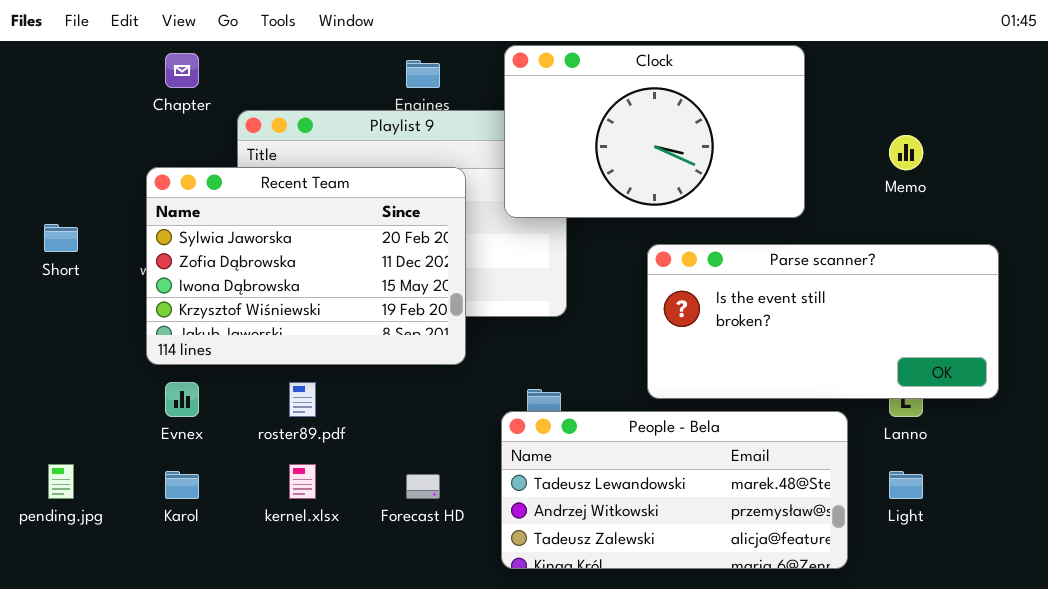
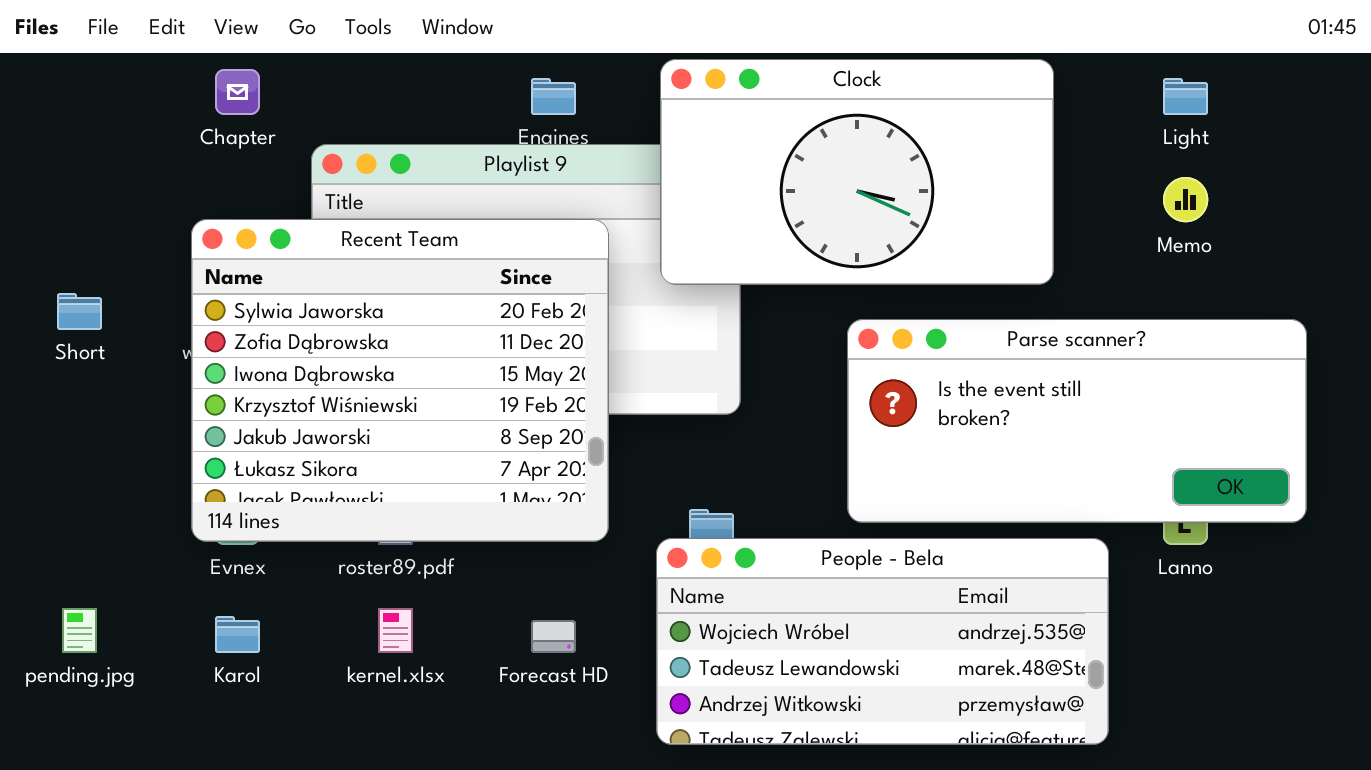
Recent Team: [146,167,466,365] -> [191,219,609,542], resized
People - Bela: [501,411,848,569] -> [656,538,1109,745], scrolled up 1 row
Light: [889,471,923,499] -> [1163,78,1208,115], moved

